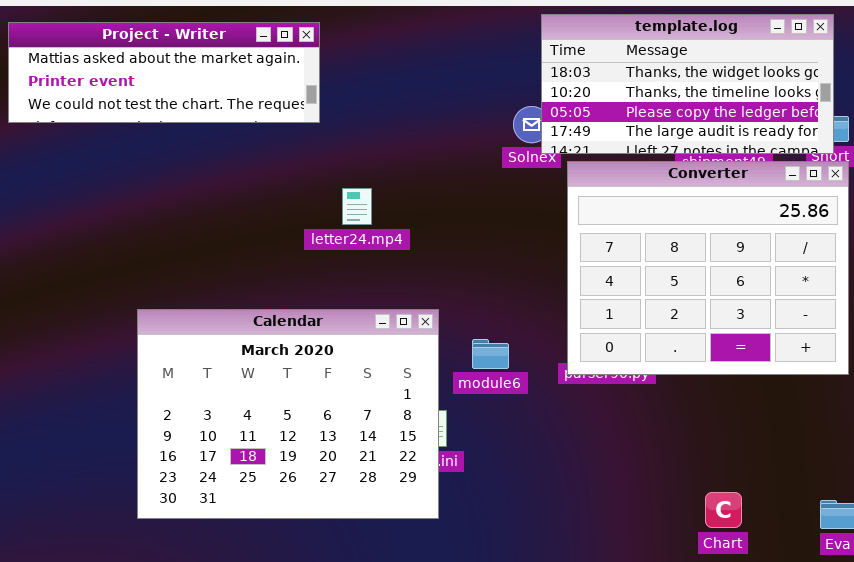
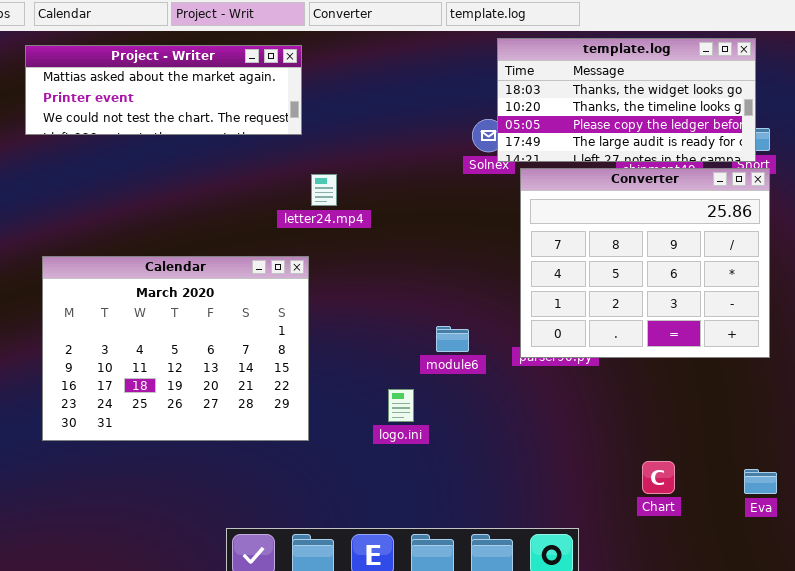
letter24.mp4: [342,188,372,225] -> [311,174,337,206], moved
Calendar: [137,309,439,519] -> [42,256,309,441], moved

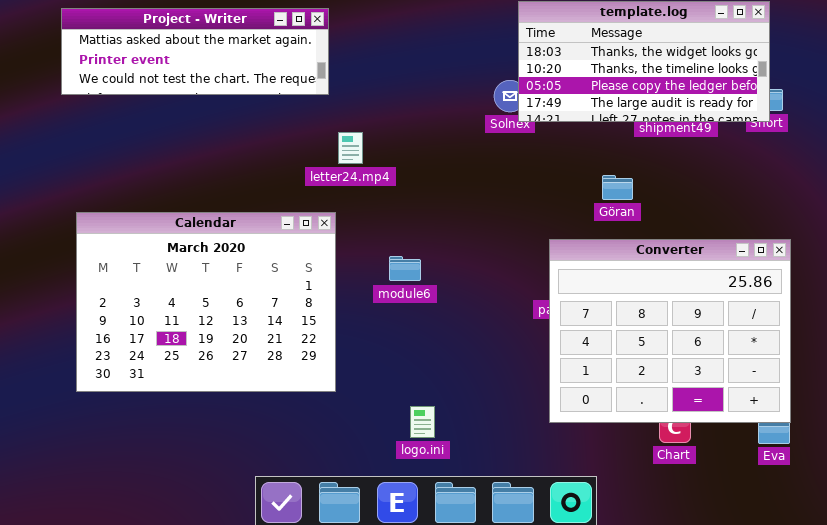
Converter: [520,168,770,358] -> [549,239,791,423], moved
module6: [436,326,469,352] -> [389,256,421,281], moved
logo.ini: [388,389,414,422] -> [410,406,435,438], moved

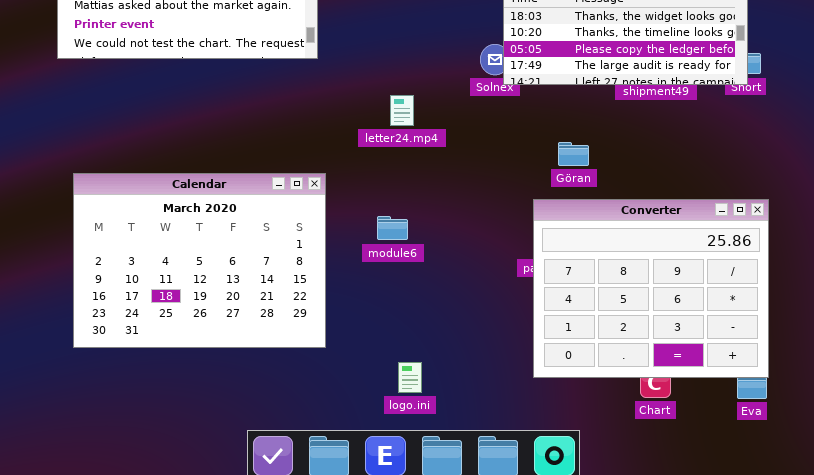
letter24.mp4: [338,132,363,164] -> [390,95,414,126], moved
Göran: [602,175,633,200] -> [558,142,589,166], moved

